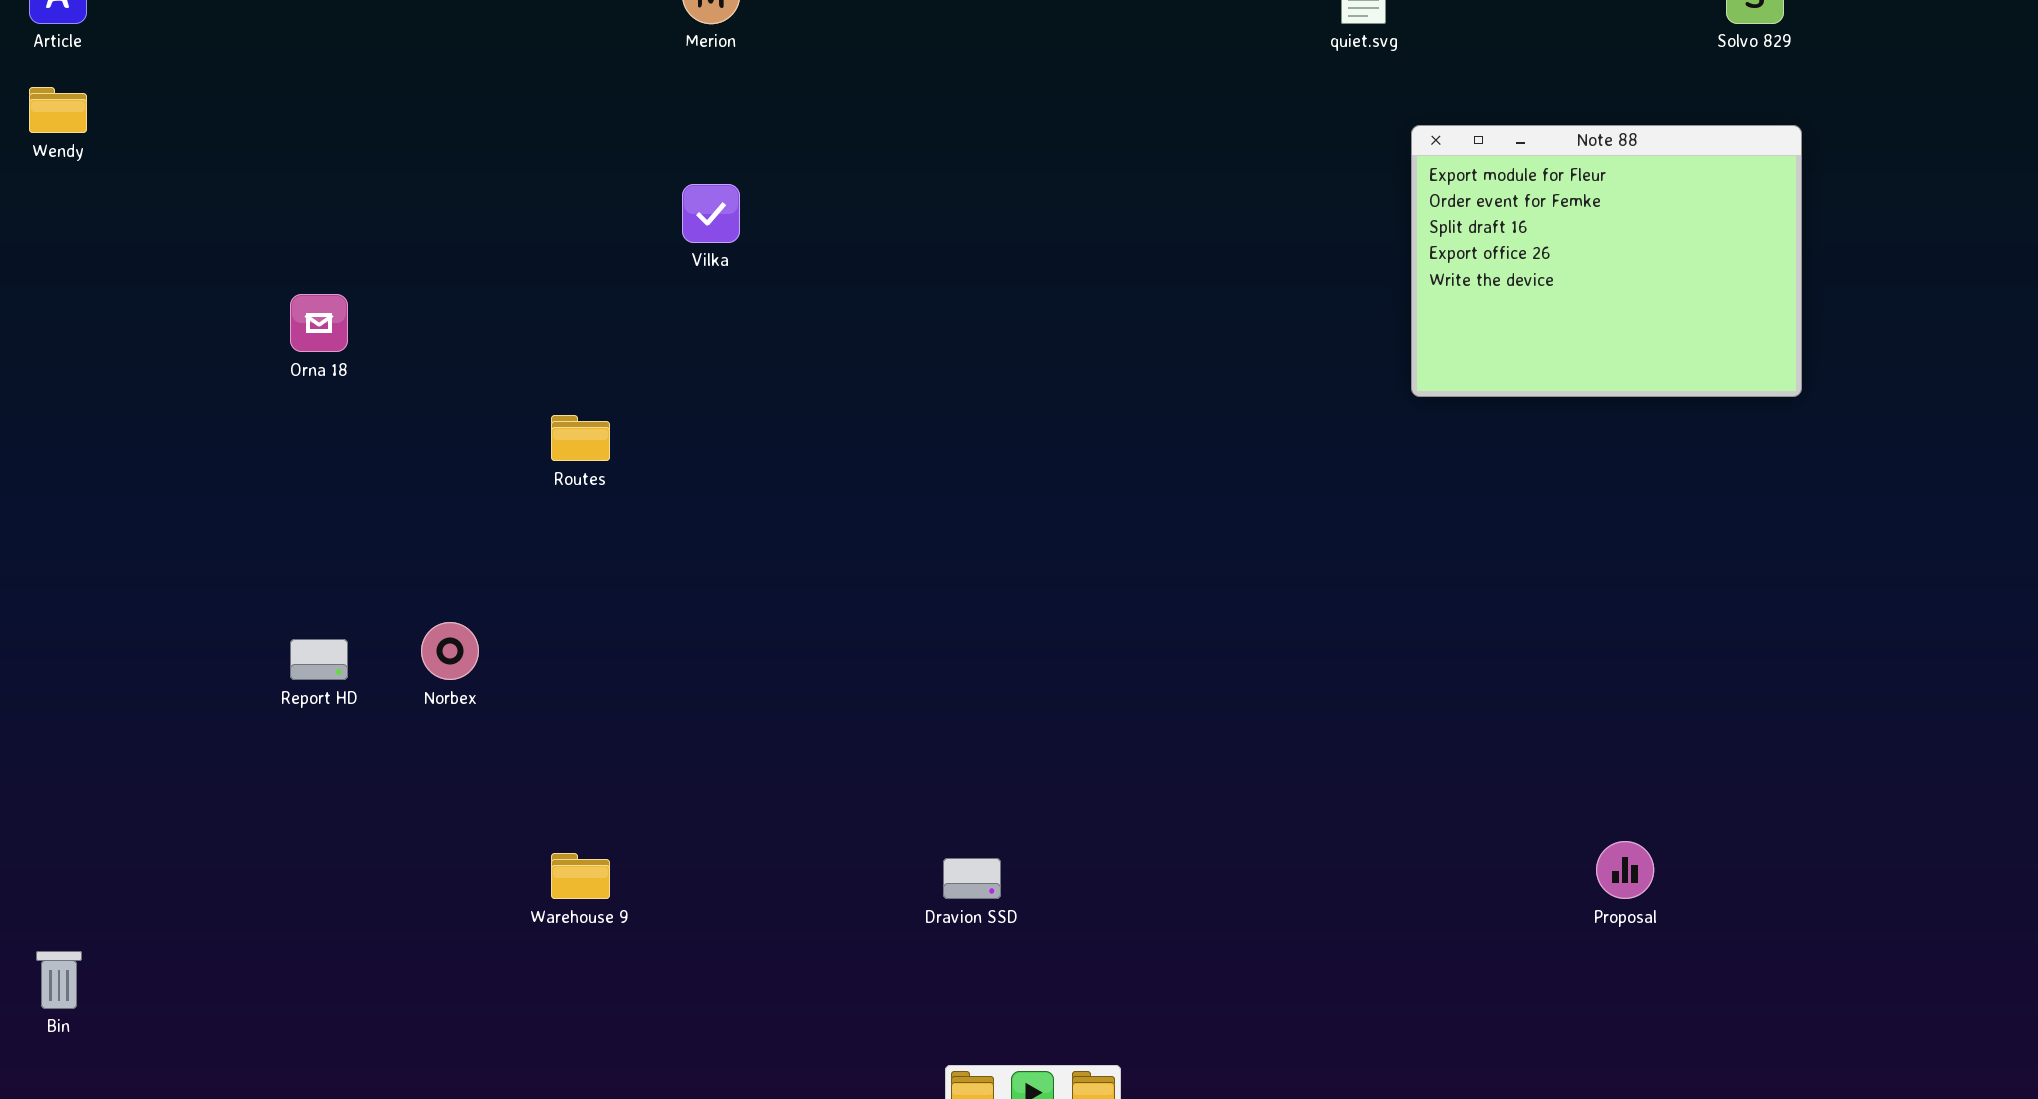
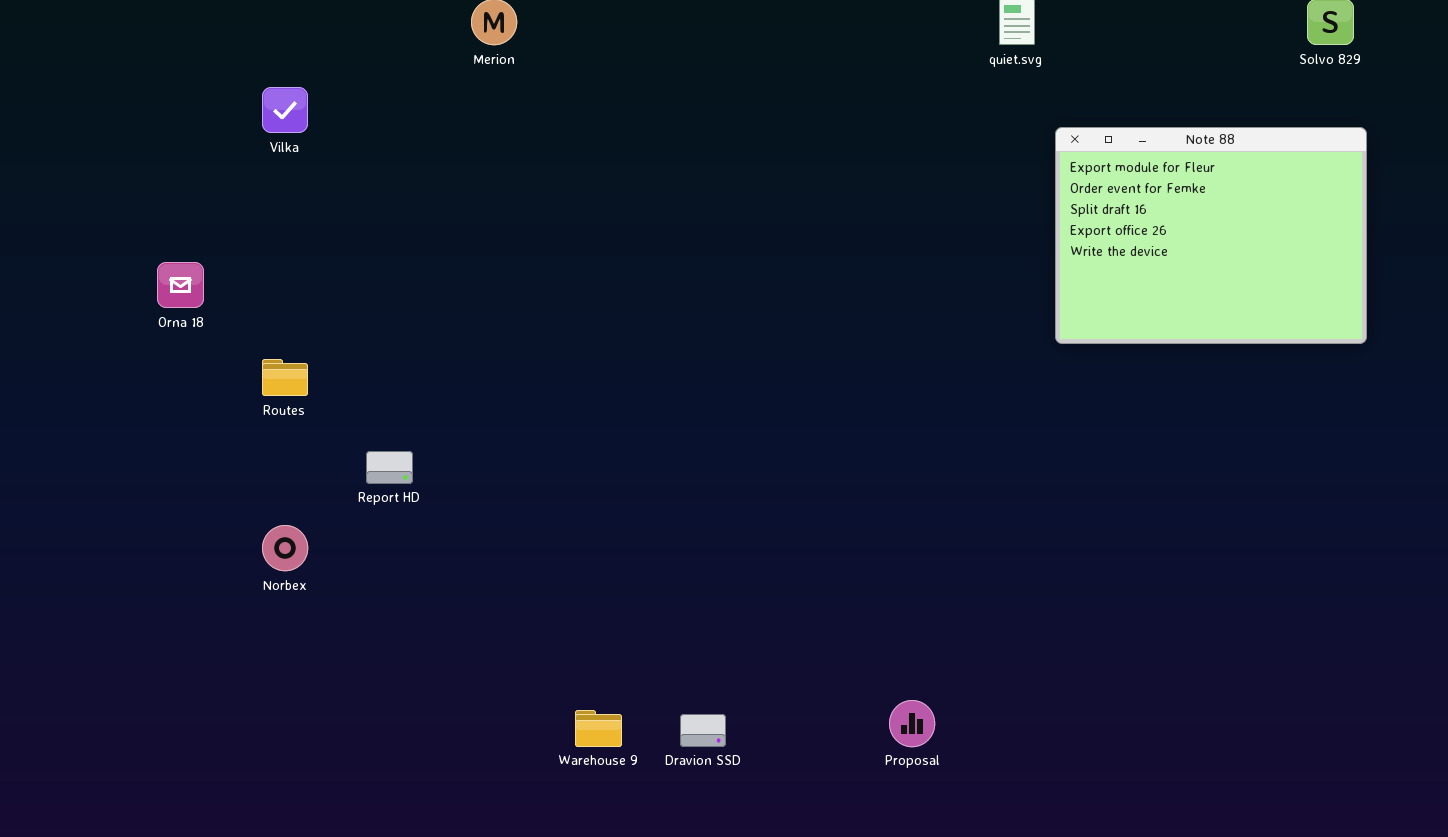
Vilka: [682,184,740,243] -> [262,87,308,133], moved
Routes: [551,415,610,461] -> [262,359,308,396], moved
Report HD: [290,639,348,680] -> [366,451,413,484], moved
Proposal: [1596,841,1654,899] -> [889,700,935,747], moved
Warehouse 9: [551,853,610,899] -> [575,710,622,747], moved

